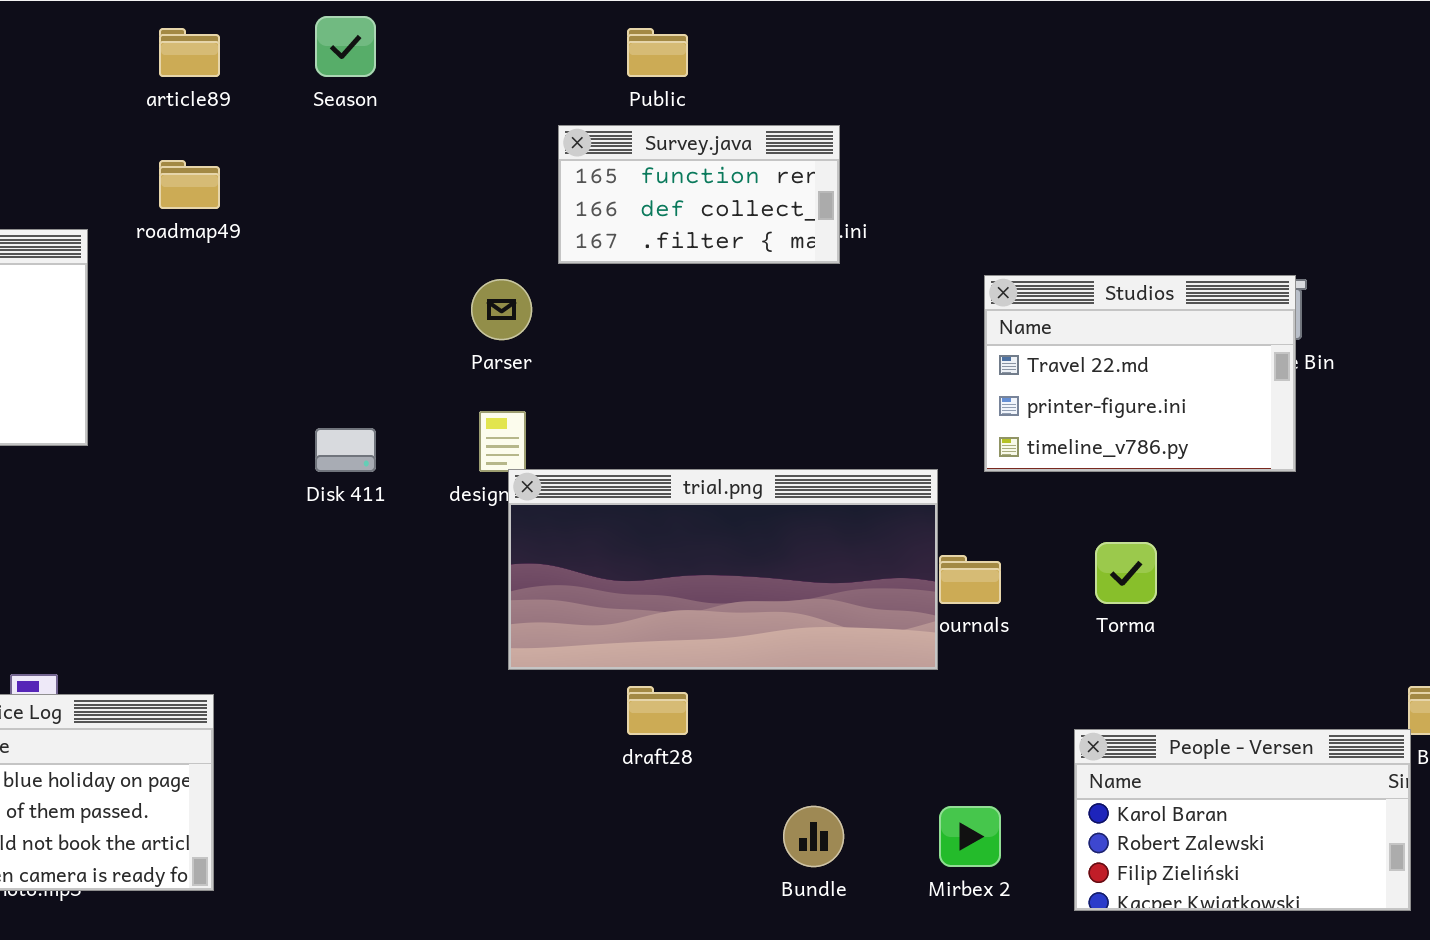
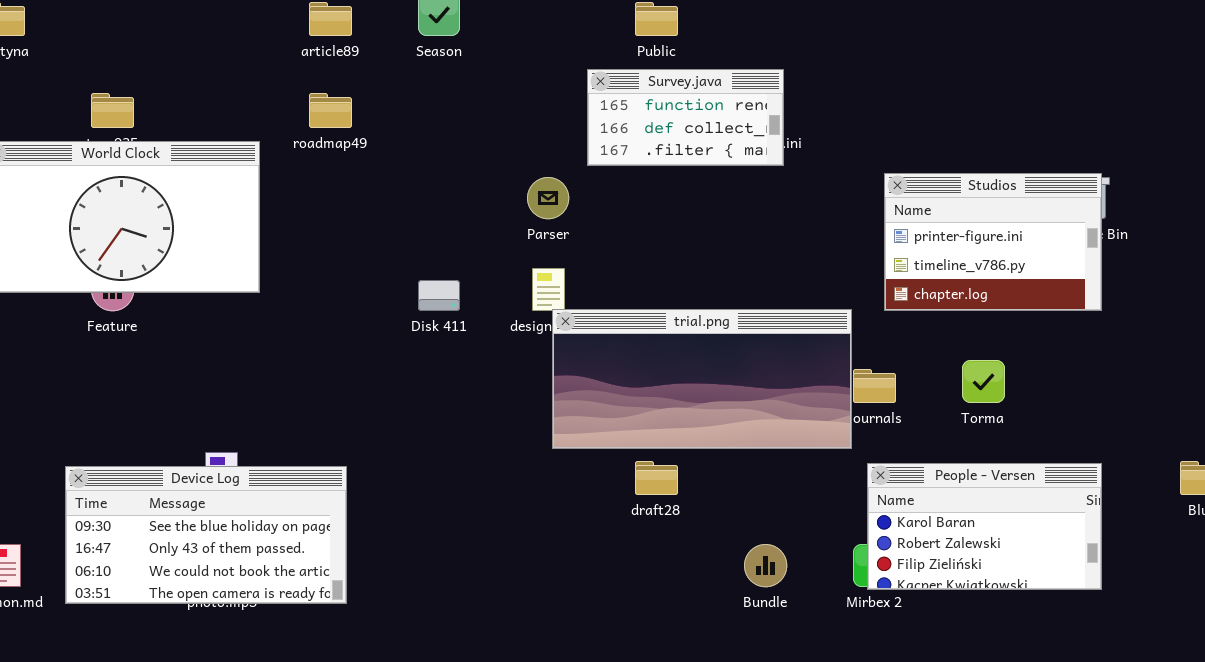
Studios: [984,275,1296,472] -> [884,173,1102,311], scrolled down 1 row
People - Versen: [1074,729,1411,911] -> [867,463,1102,590], moved

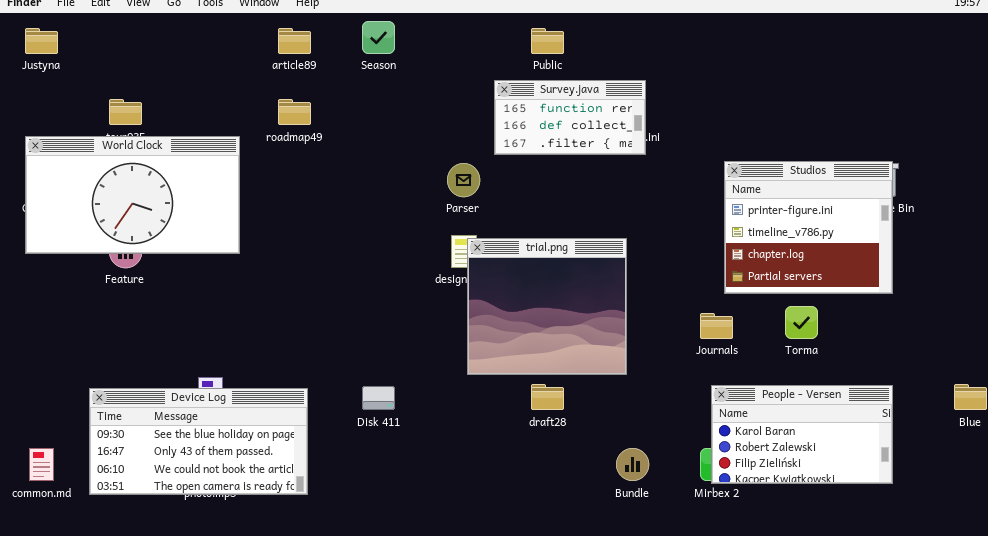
Studios: [884,173,1102,311] -> [724,161,893,294], resized
Disk 411: [418,280,460,311] -> [362,386,395,410], moved
trial.png: [552,309,852,449] -> [467,238,627,375], resized

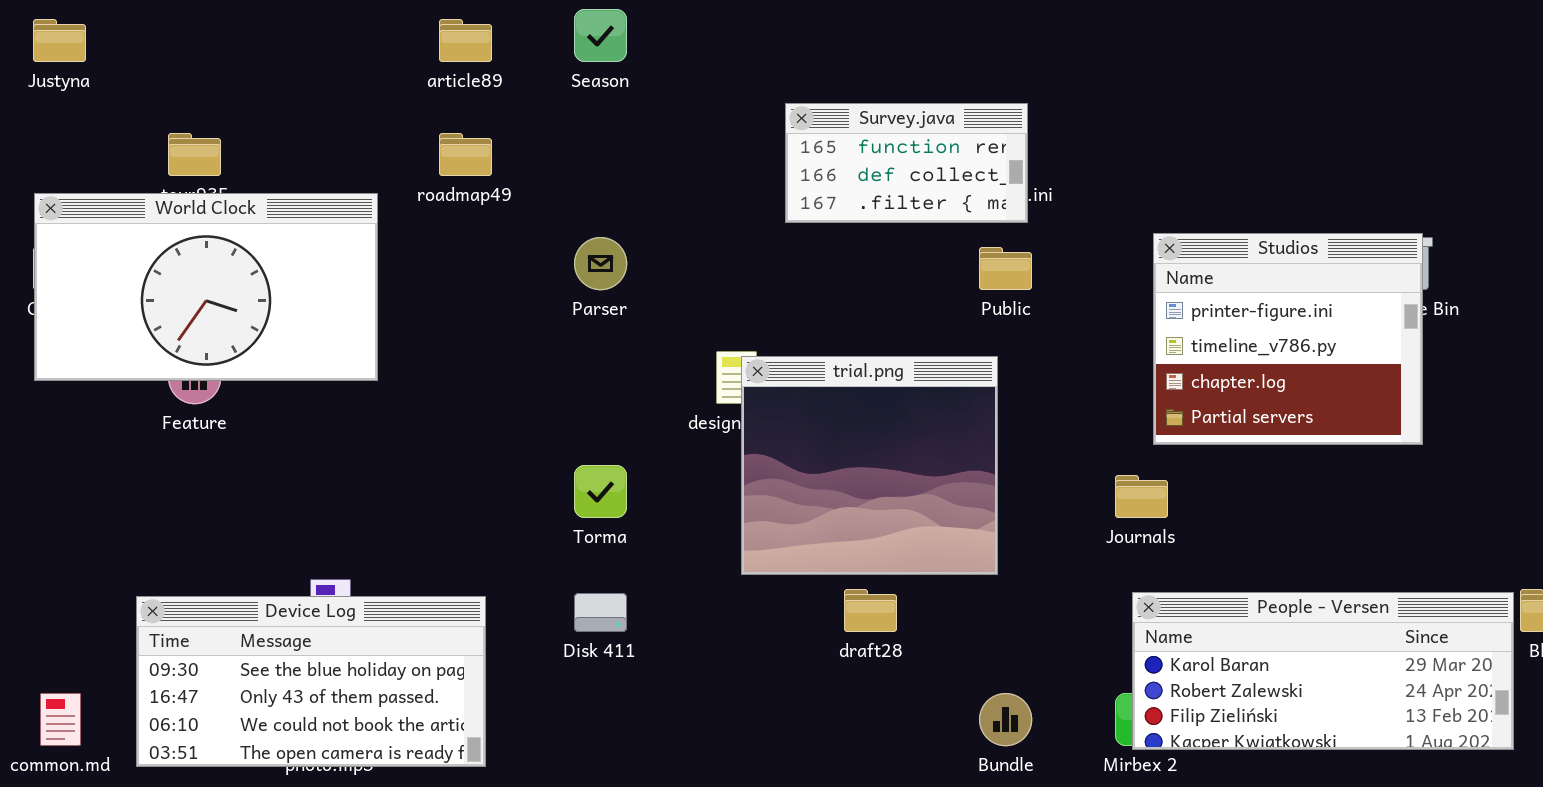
Public: [531,28,564,54] -> [979,247,1032,290], moved
Parser: [447,163,480,197] -> [574,237,627,290], moved
Torma: [785,306,818,339] -> [574,465,627,518], moved
People - Versen: [711,385,893,484] -> [1132,592,1514,750], resized

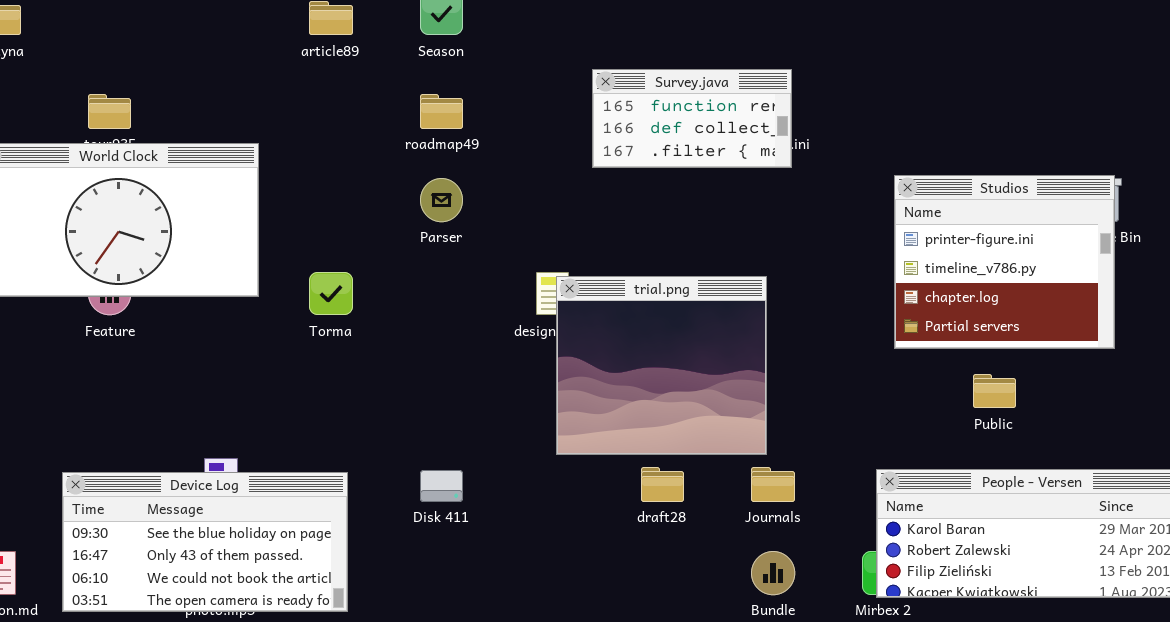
roadmap49: [439,133,492,176] -> [420,94,463,129], moved
Public: [979,247,1032,290] -> [973,374,1016,408], moved
Torma: [574,465,627,518] -> [309,272,353,315], moved
Journals: [1115,475,1168,518] -> [751,467,795,502], moved

